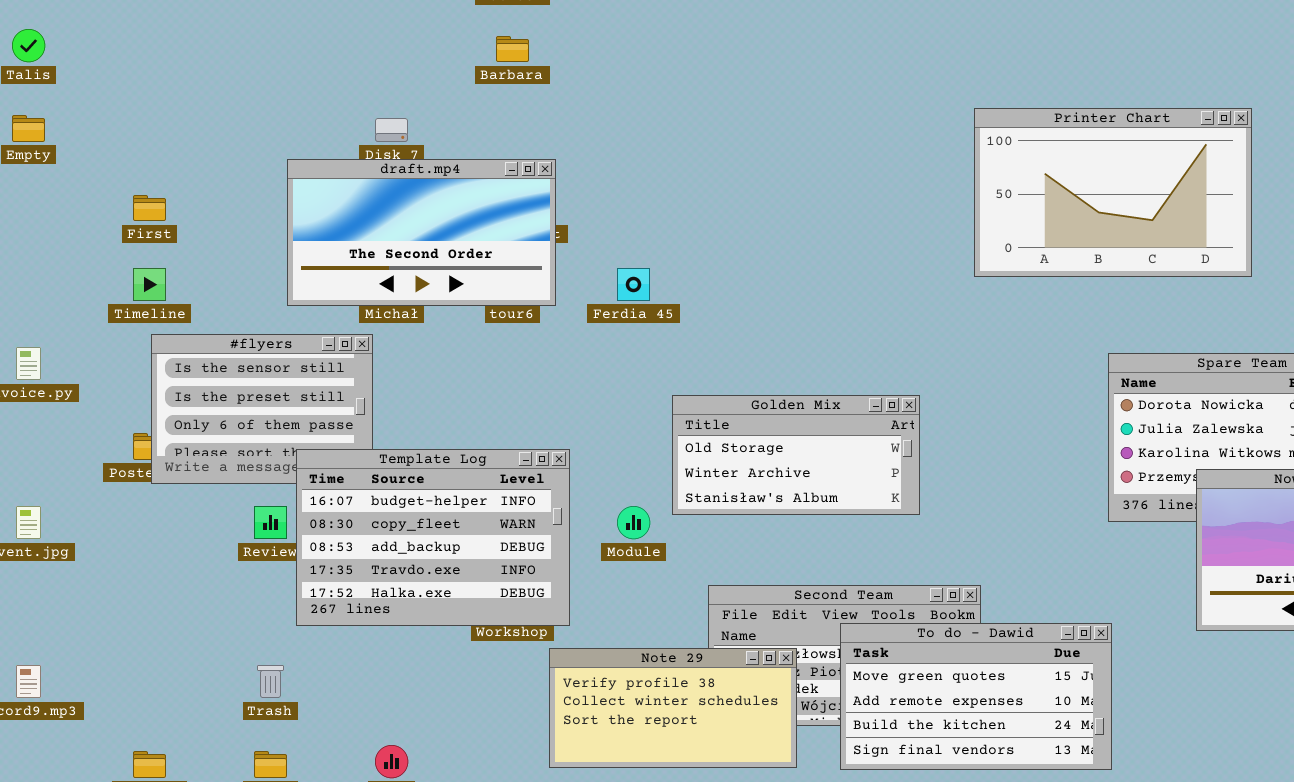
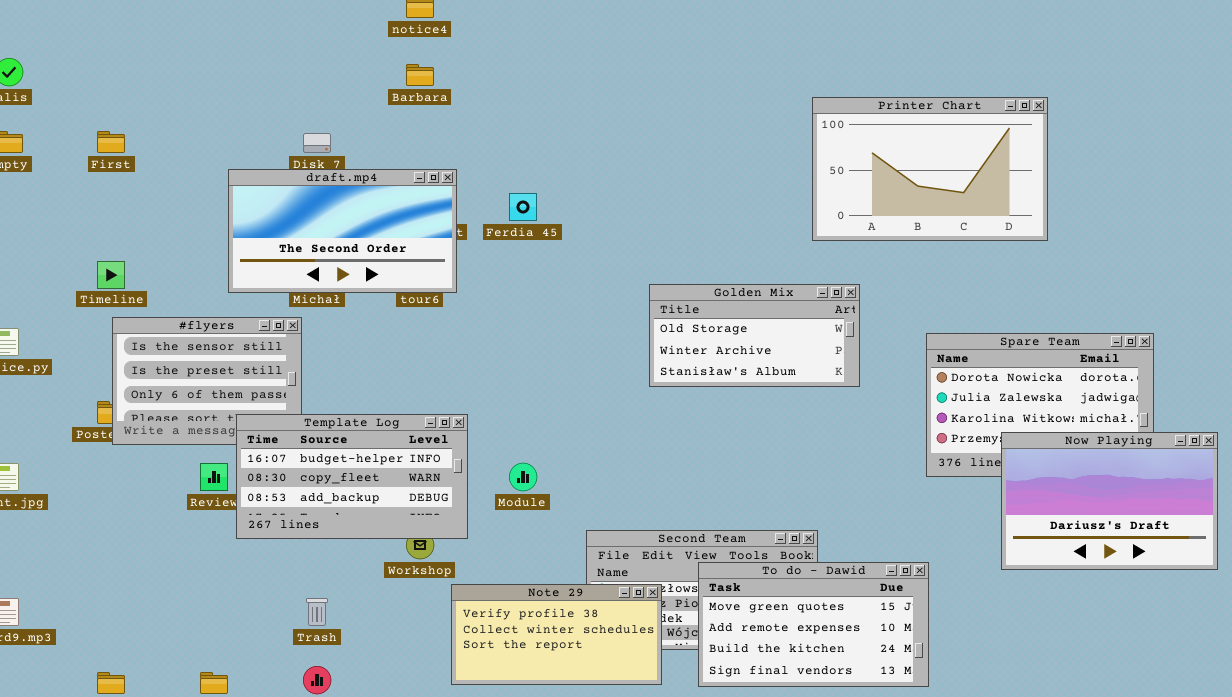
Printer Chart: [974,108,1252,277] -> [812,97,1048,241], moved
First: [133,195,166,221] -> [97,131,125,153], moved
Ferdia 45: [617,268,650,301] -> [509,193,537,221], moved
Golden Mix: [672,395,920,515] -> [649,284,860,387], moved
Template Log: [296,449,570,626] -> [236,414,468,539], resized
Trash: [257,665,284,698] -> [306,598,328,626], moved

